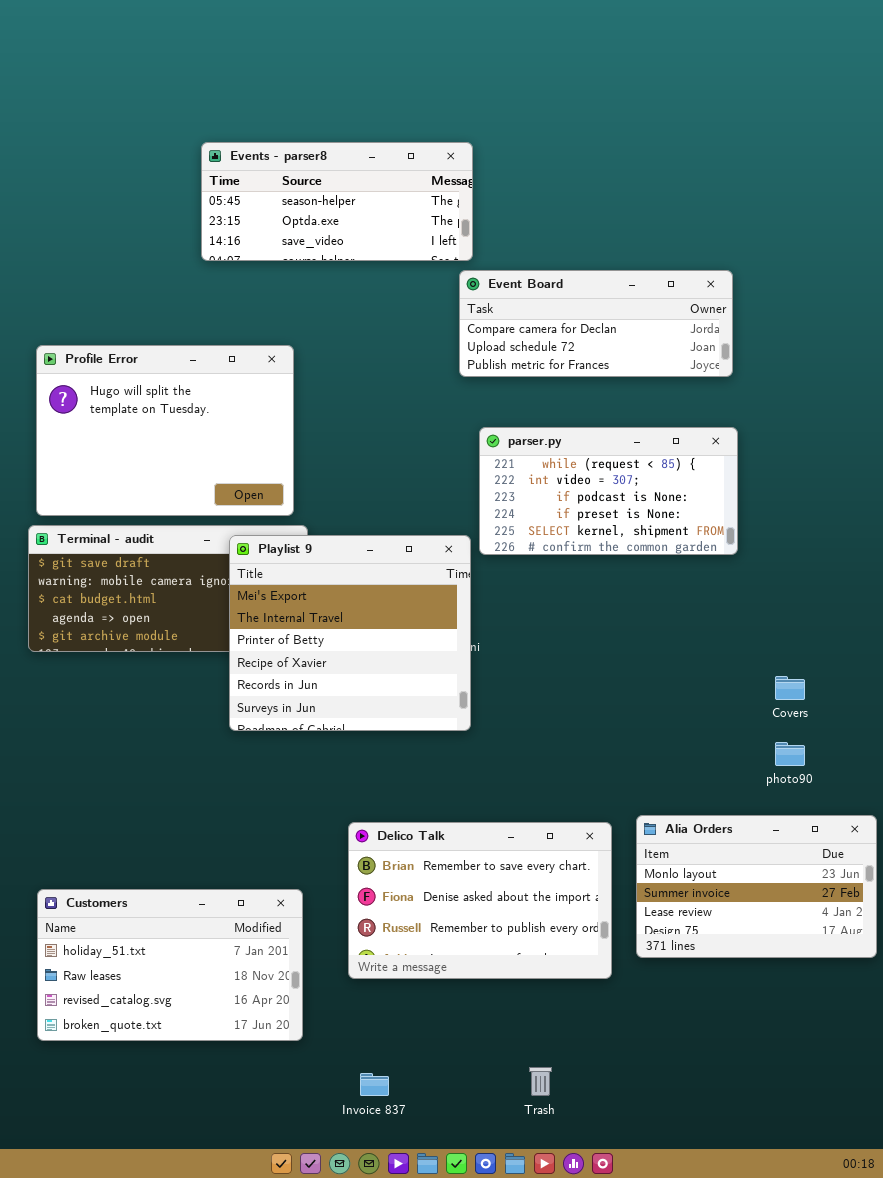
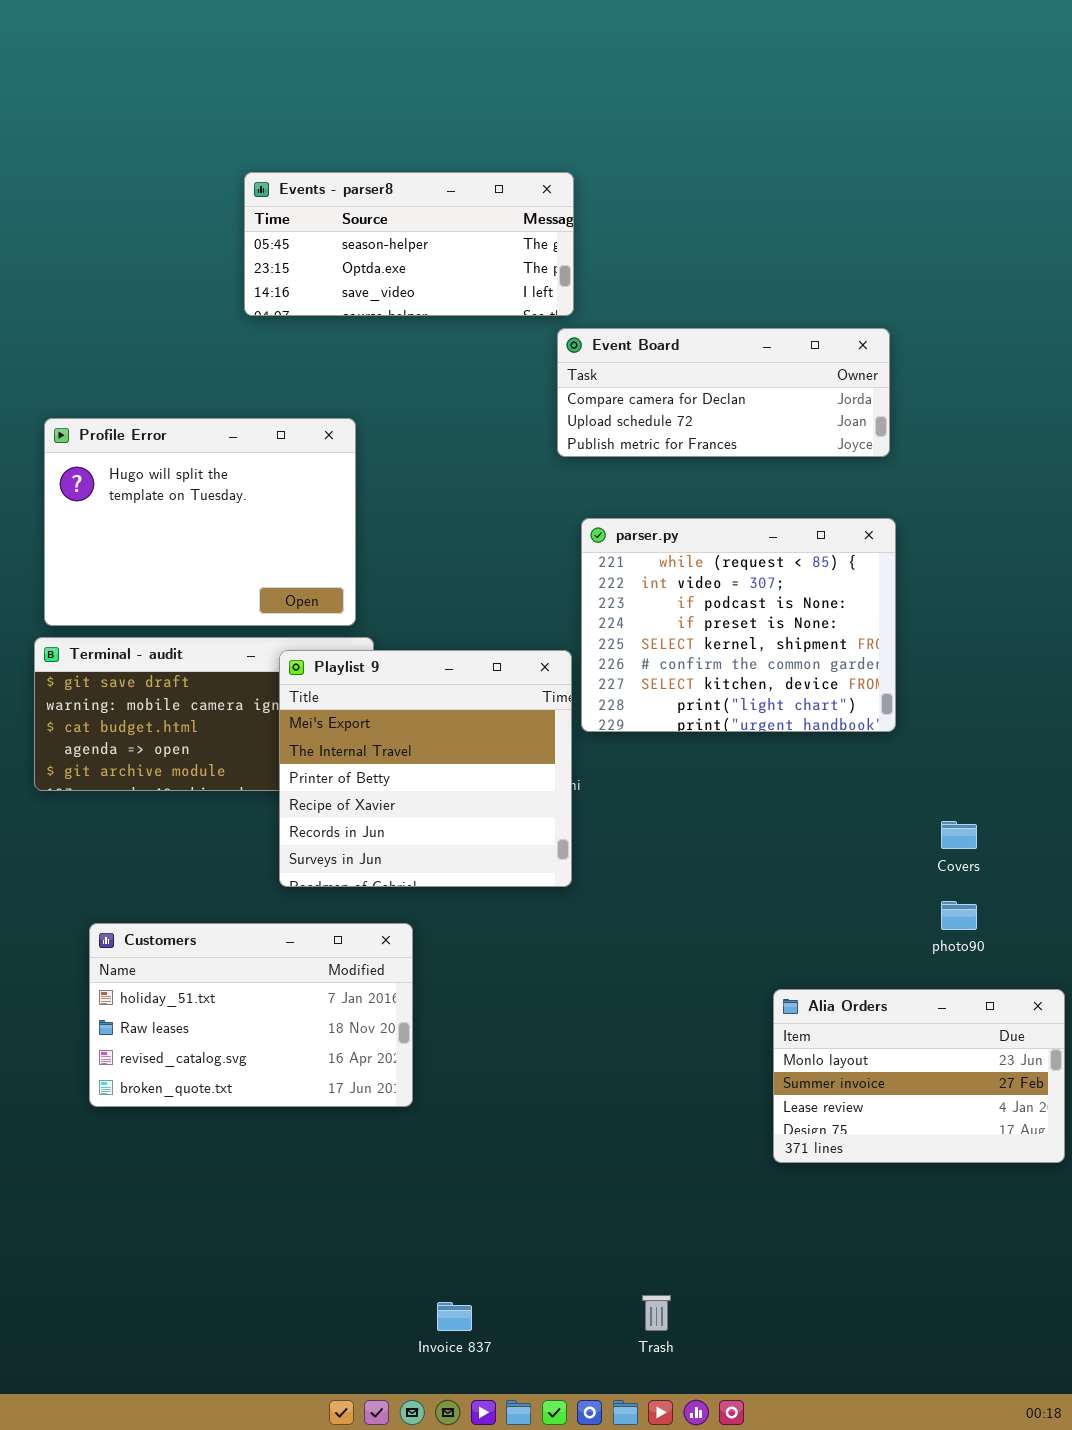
parser.py: [479,427,738,555] -> [581,518,896,732], resized
Delico Talk: [348,822,612,979] -> none, closed
Customers: [37,889,303,1041] -> [89,923,413,1107], moved

